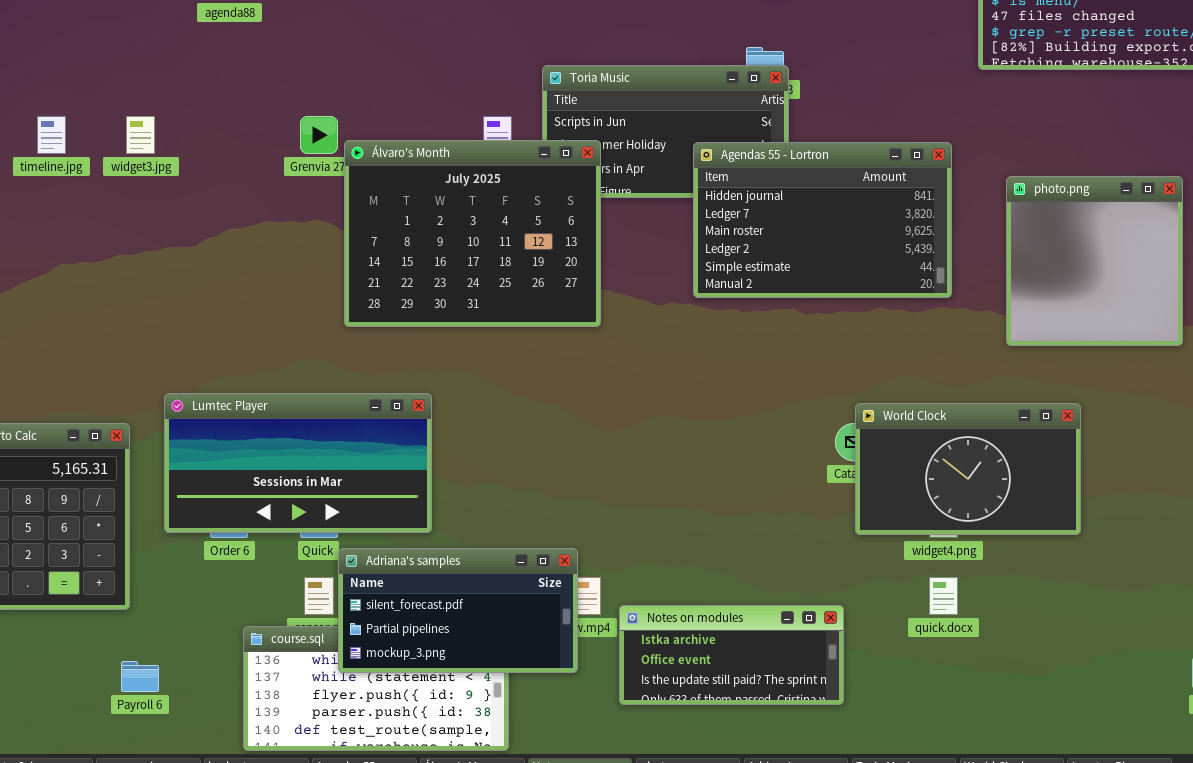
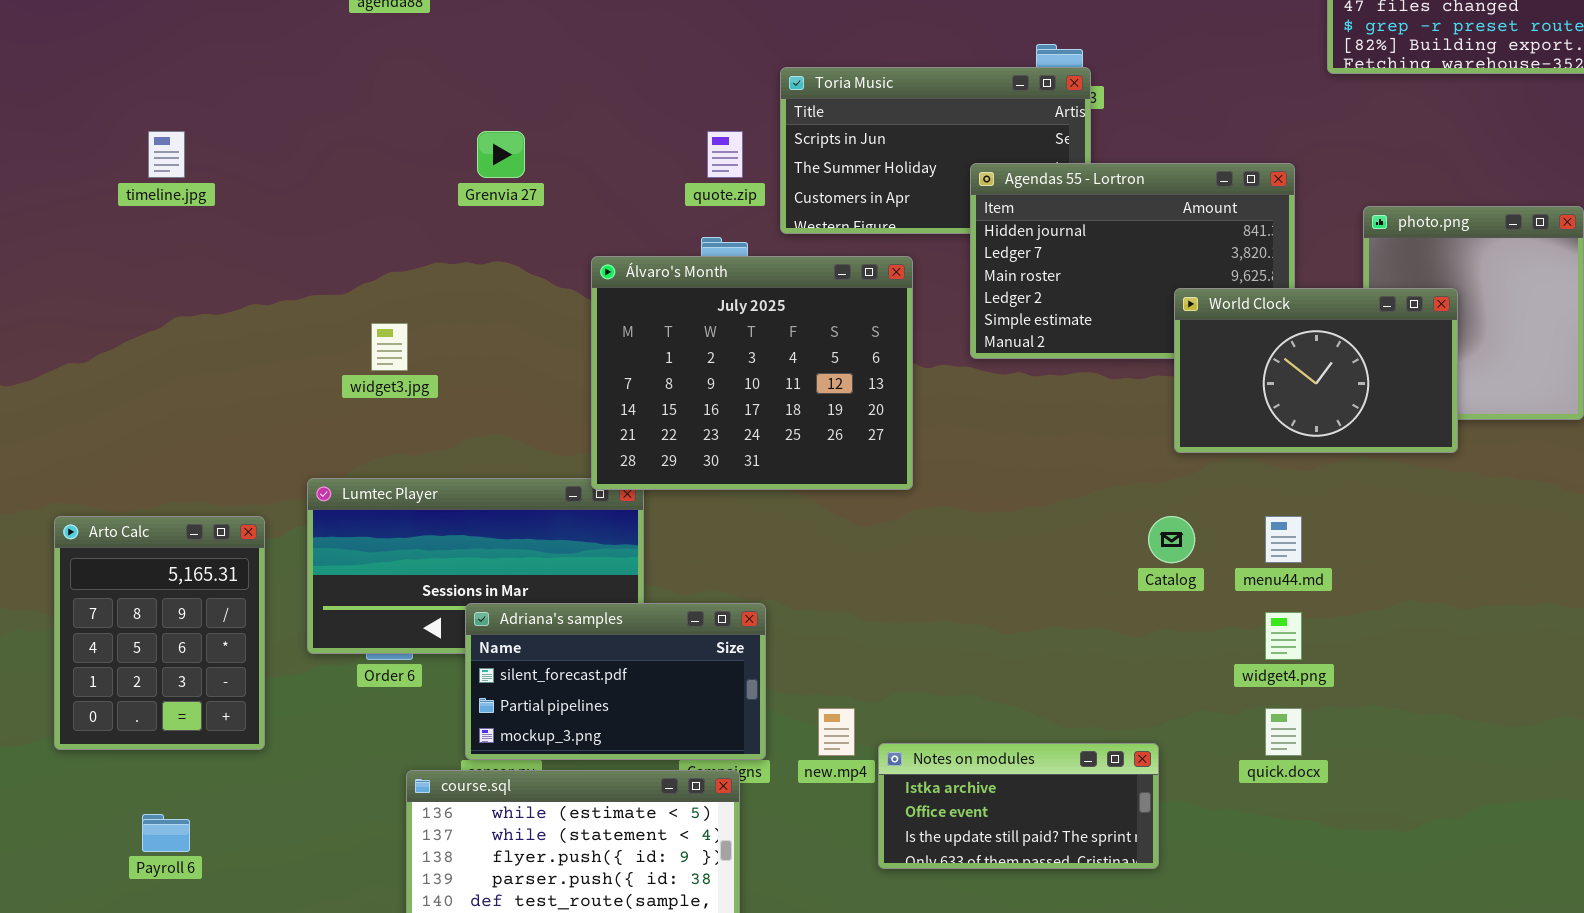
widget3.jpg: [126,116,155,154] -> [371,323,408,371], moved
Álvaro's Month: [344,140,601,327] -> [591,256,913,490], moved
World Clock: [855,403,1081,535] -> [1174,288,1458,453], moved
Adriana's samples: [338,548,578,673] -> [465,603,766,760], moved
Payroll 6: [121,661,159,692] -> [142,814,190,852], moved

